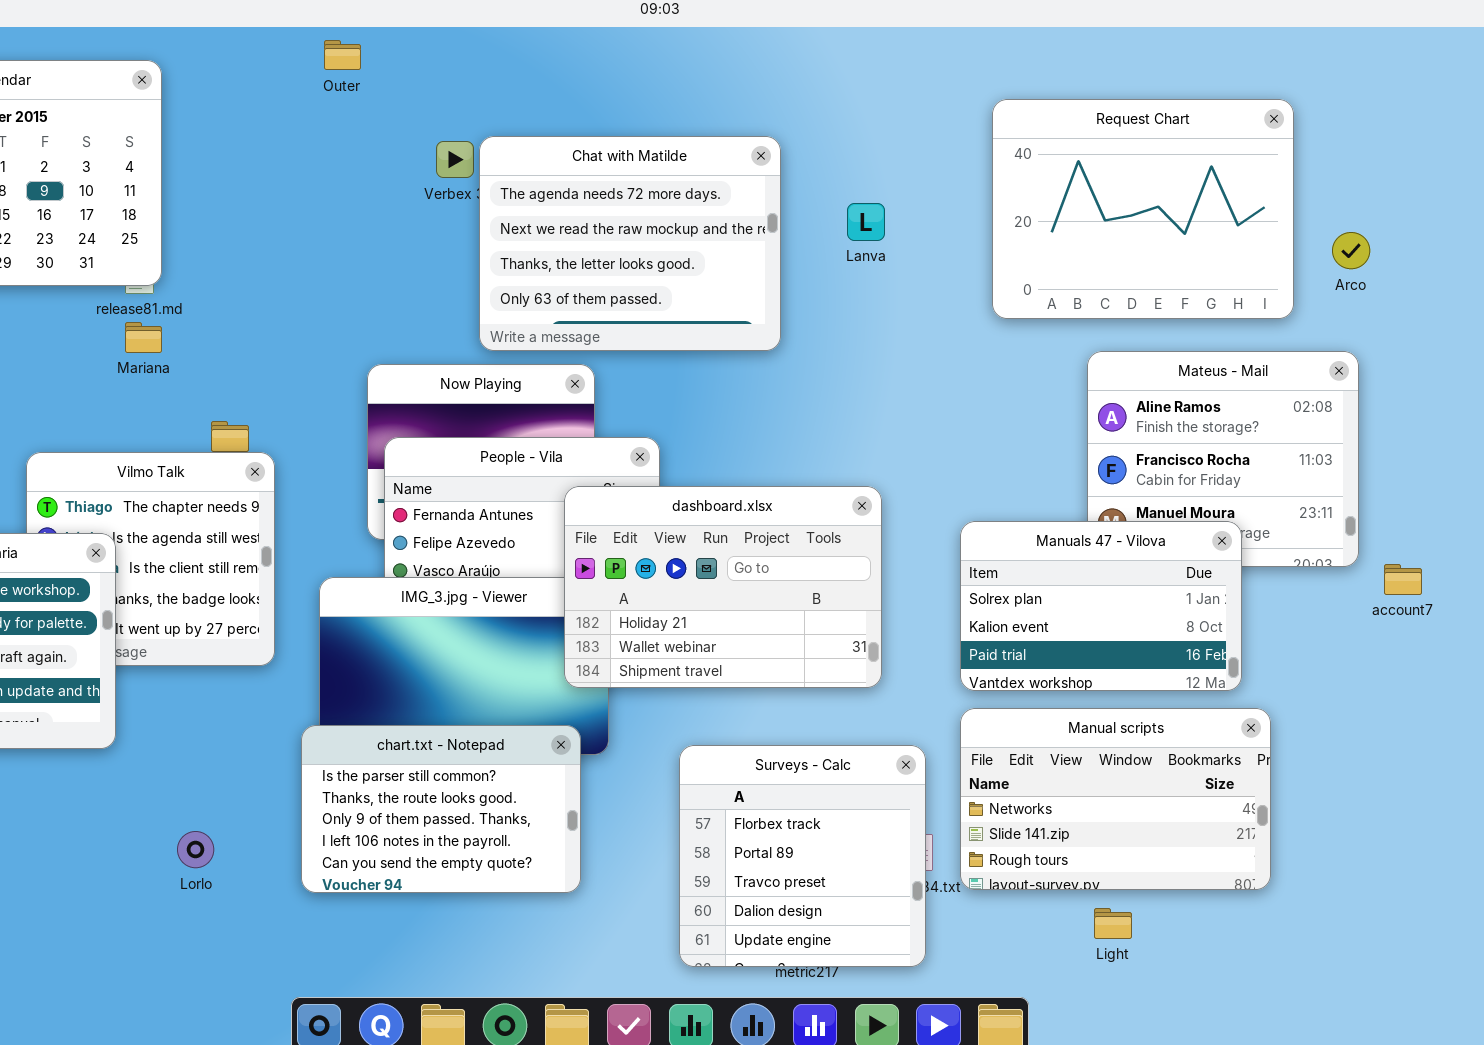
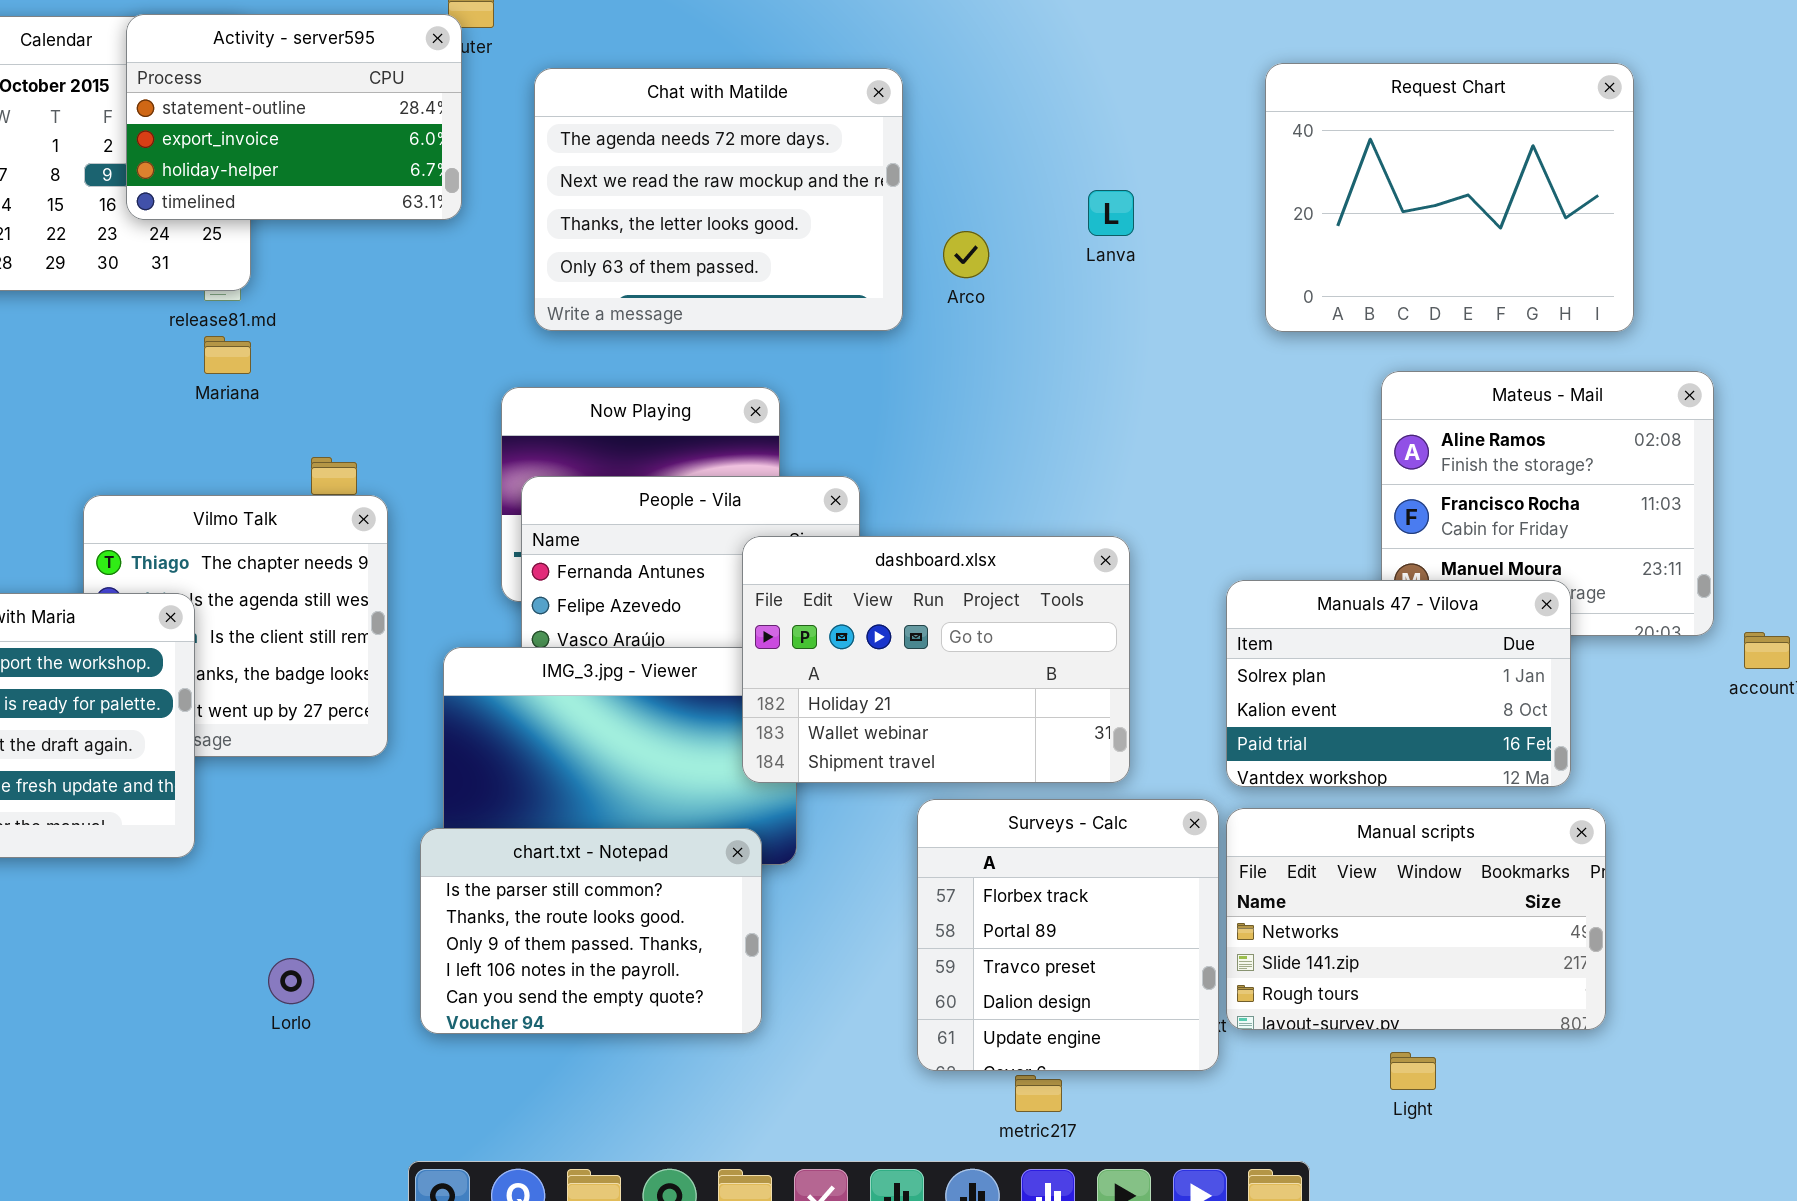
Activity - server595: none -> [126,14,462,220], opened
Chat with Matilde: [479,136,781,351] -> [534,68,903,331], moved
Arco: [1332,232,1370,269] -> [943,231,989,278], moved
Surveys - Calc: [679,745,926,967] -> [917,799,1219,1071], moved

